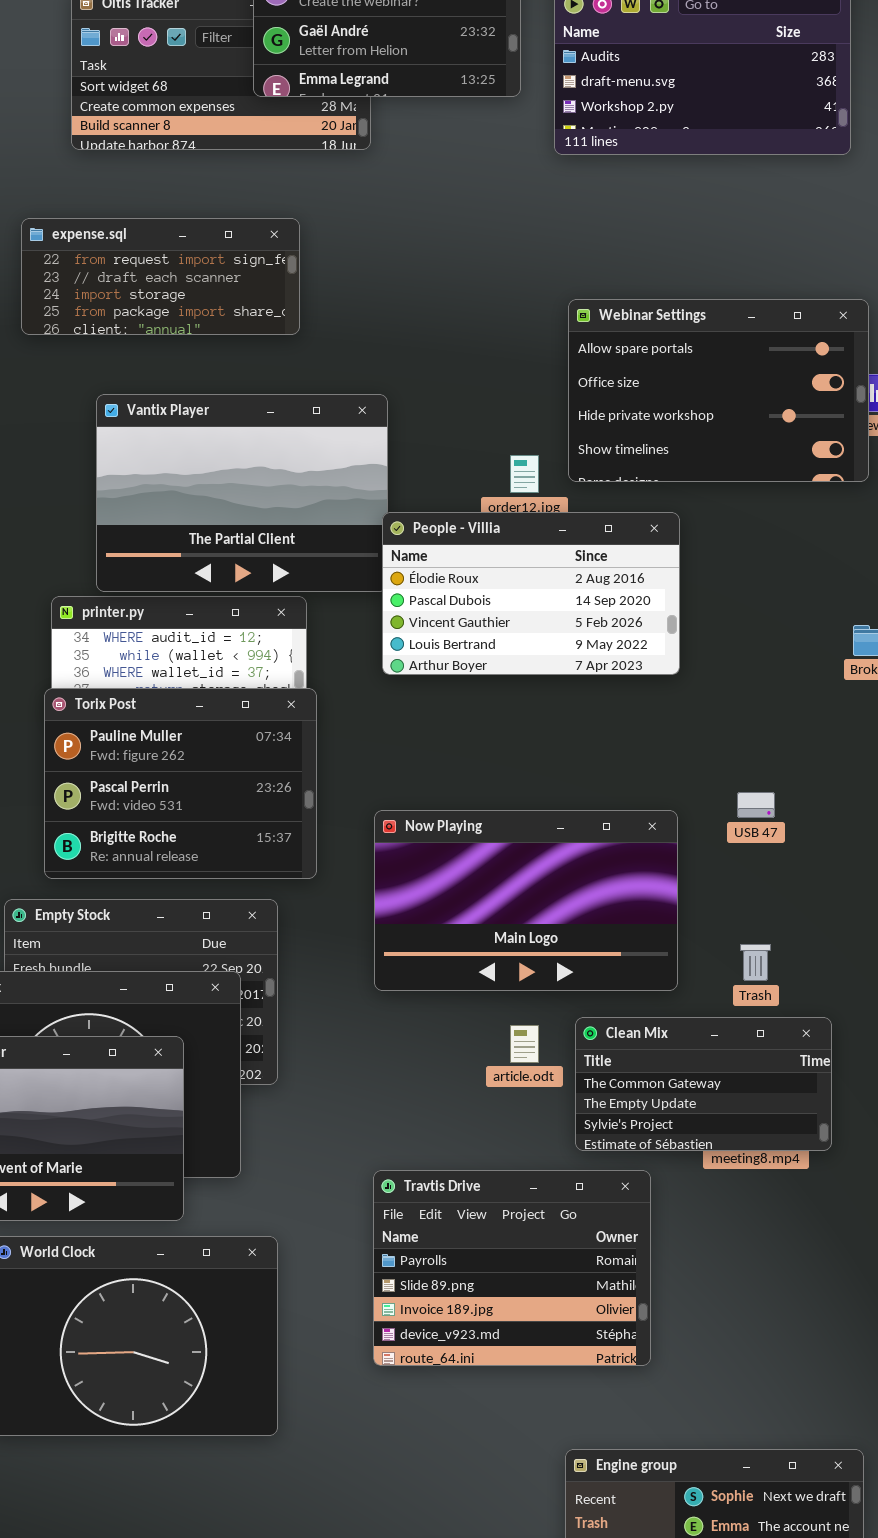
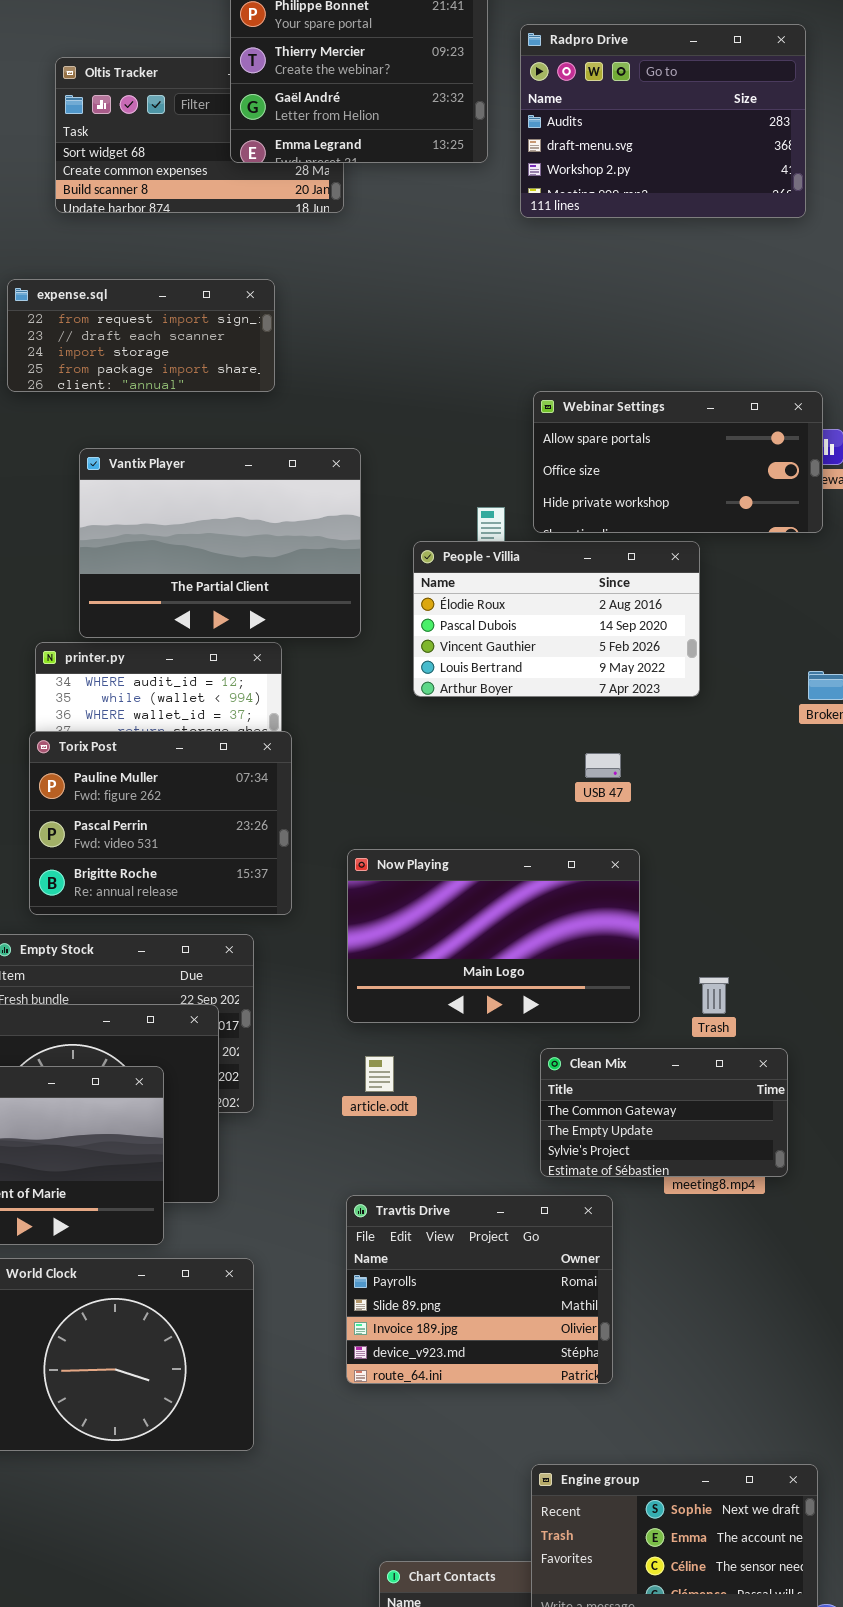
Webinar Settings: [568,299,869,482] -> [533,391,823,533], resized
People - Villia: [382,512,680,675] -> [413,541,700,697], moved
USB 47: [737,792,775,818] -> [585,753,621,778], moved
article.odt: [510,1025,539,1063] -> [365,1056,394,1092], moved

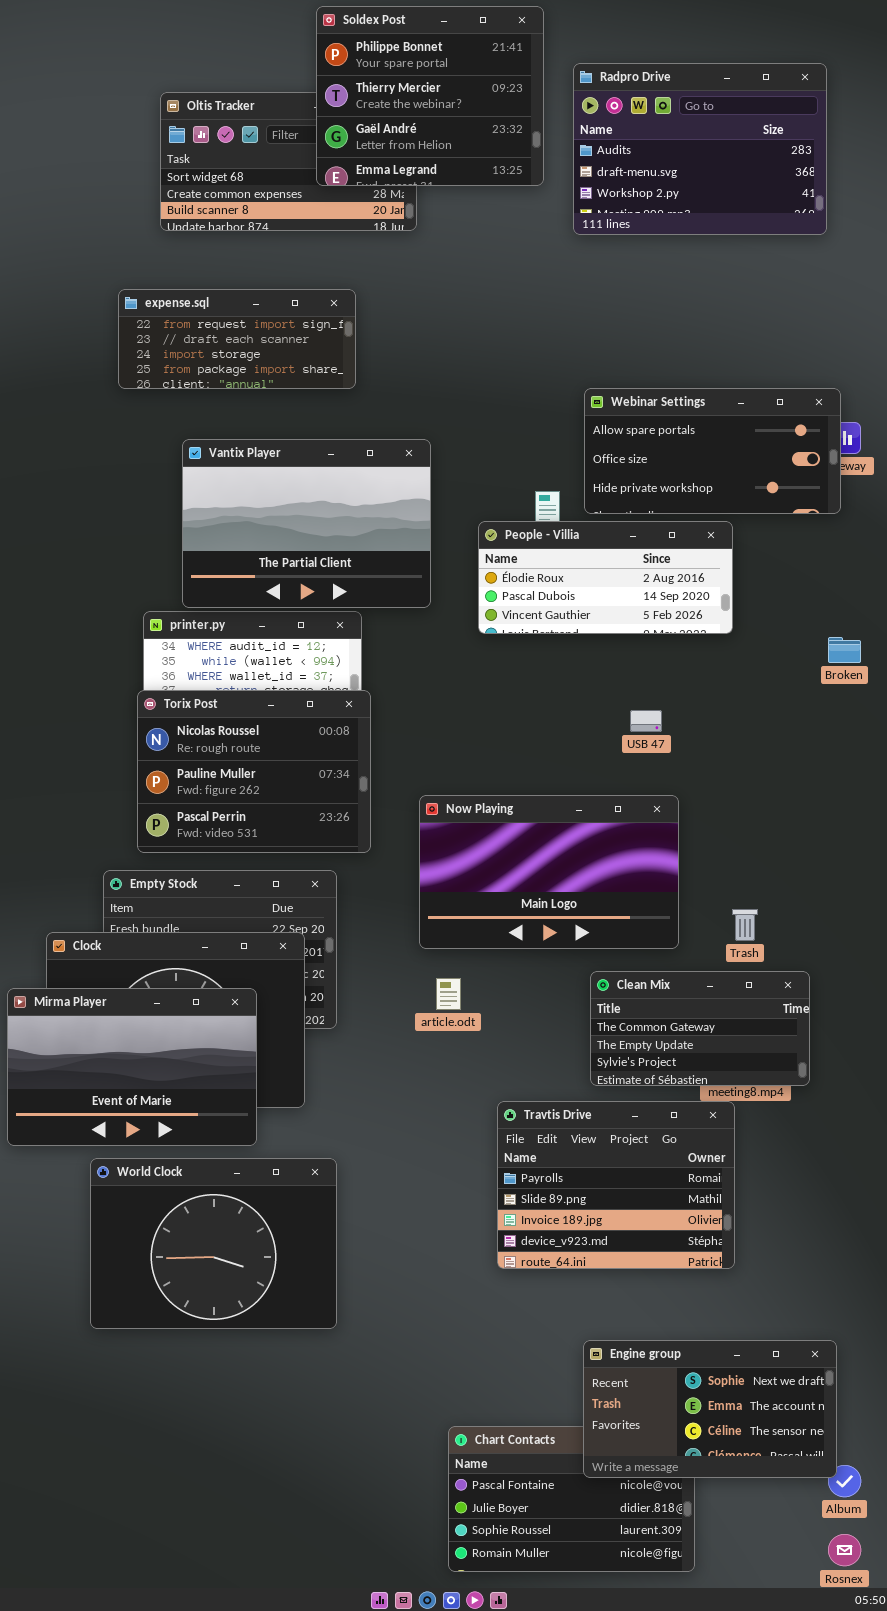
People - Villia: [413,541,700,697] -> [478,521,733,634], resized
Torix Post: [29,731,292,915] -> [137,690,371,853], scrolled up 1 row
Travtis Drive: [346,1195,613,1384] -> [497,1101,735,1269], moved

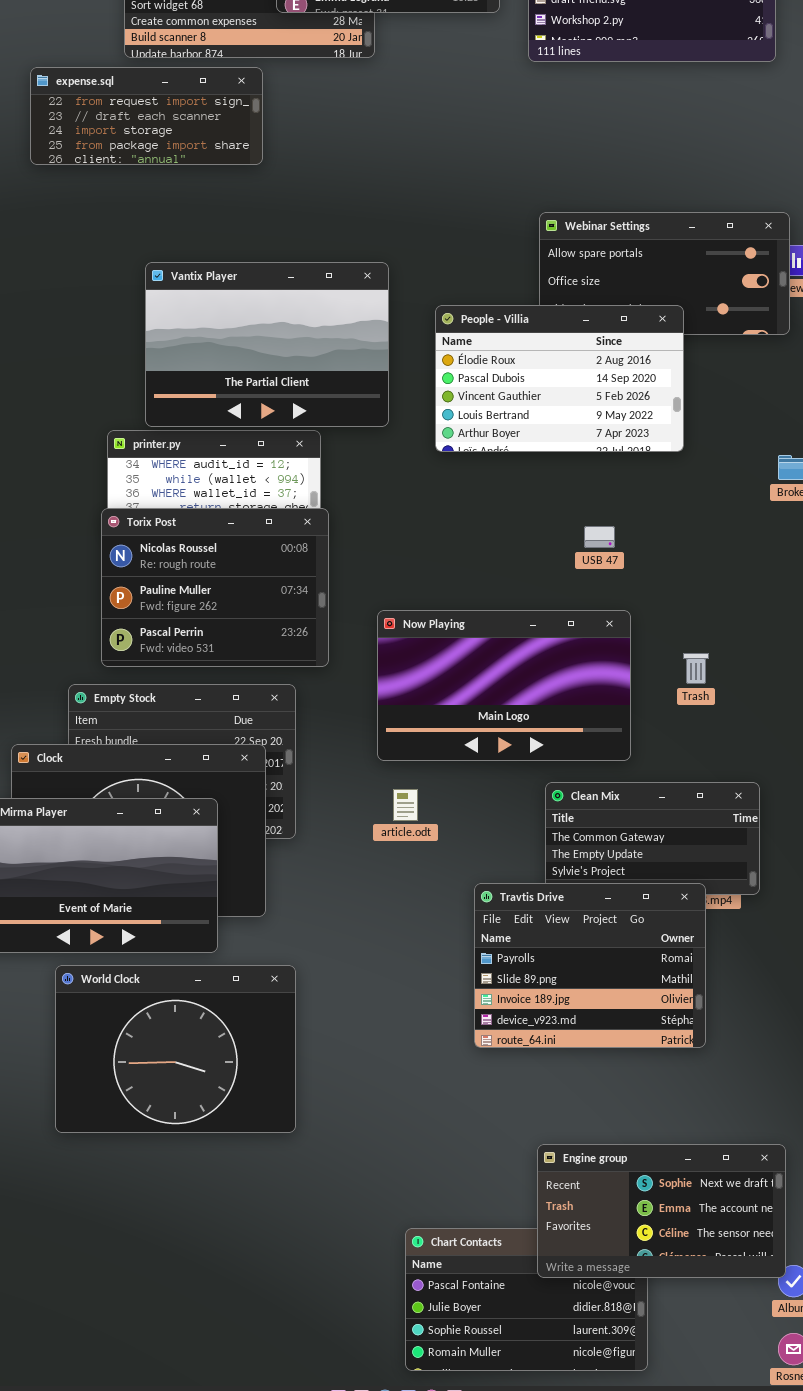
expense.sql: [118,289,356,389] -> [30,67,263,165], moved
People - Villia: [478,521,733,634] -> [435,305,684,452], resized
Trash: [732,909,758,941] -> [683,653,709,684], moved
Travtis Drive: [497,1101,735,1269] -> [474,883,706,1048], moved

